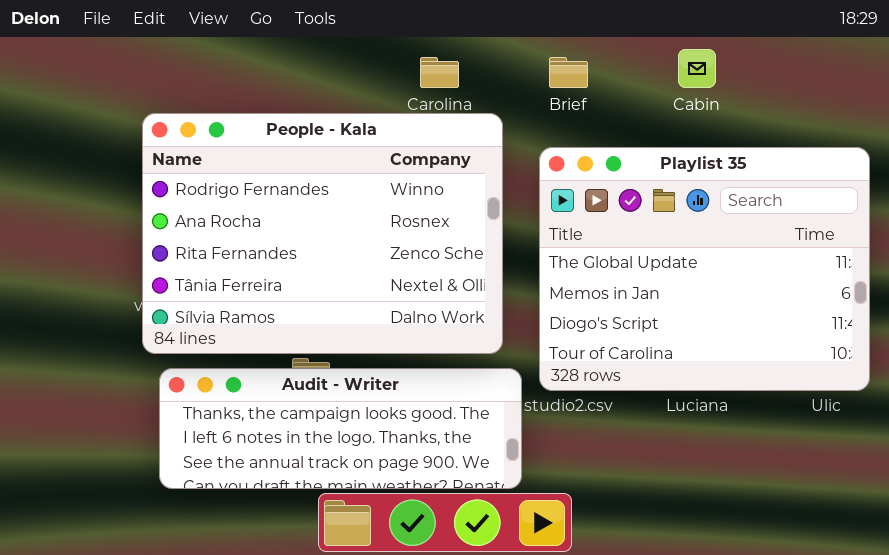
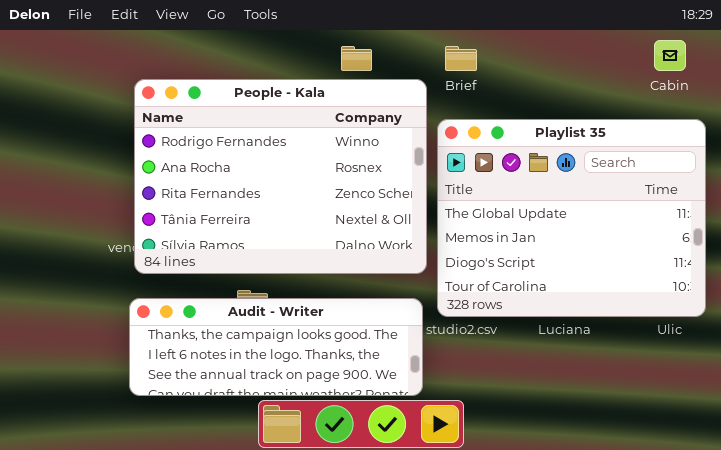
Cabin: [678,49,716,88] -> [654,40,686,71], moved
People - Kala: [142,113,503,354] -> [134,79,427,274], moved

